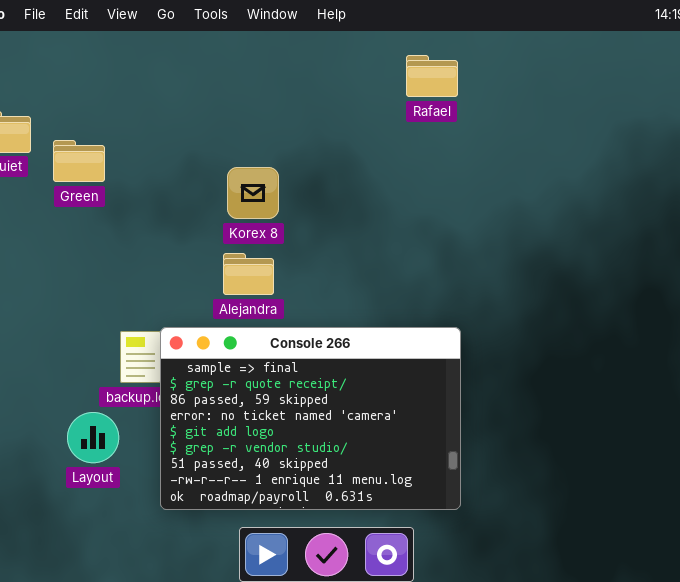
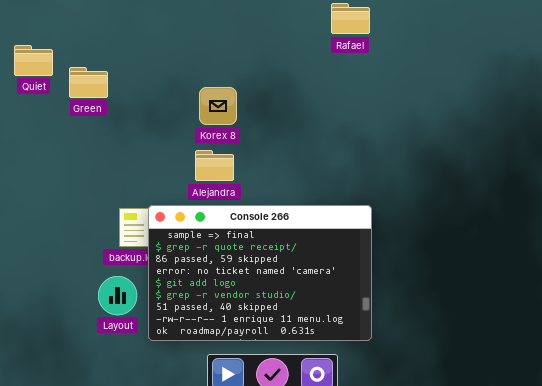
Layout: [67,412,119,463] -> [98,276,137,315], moved

